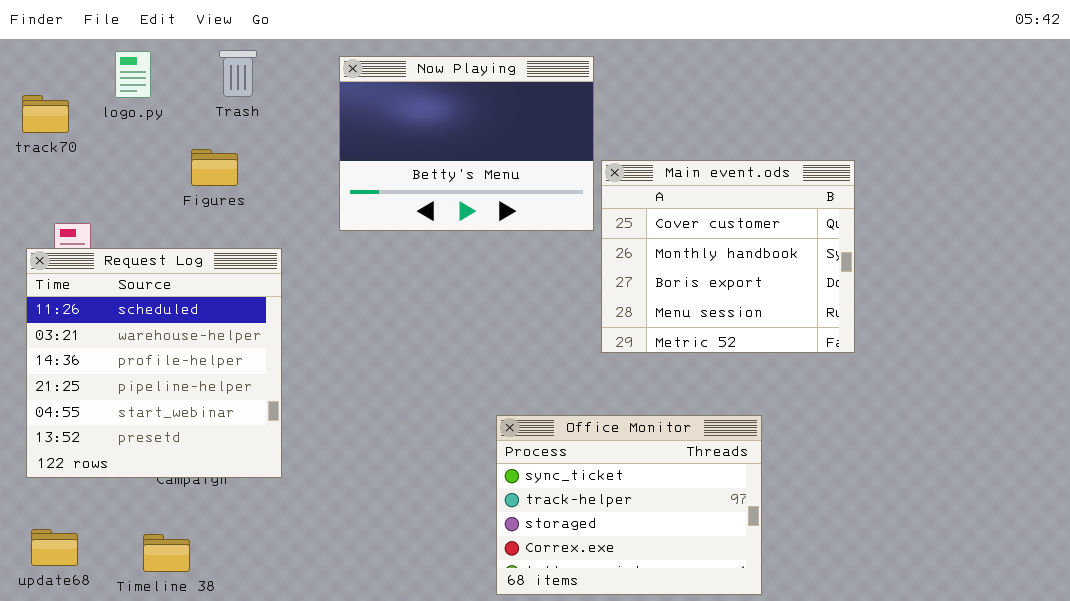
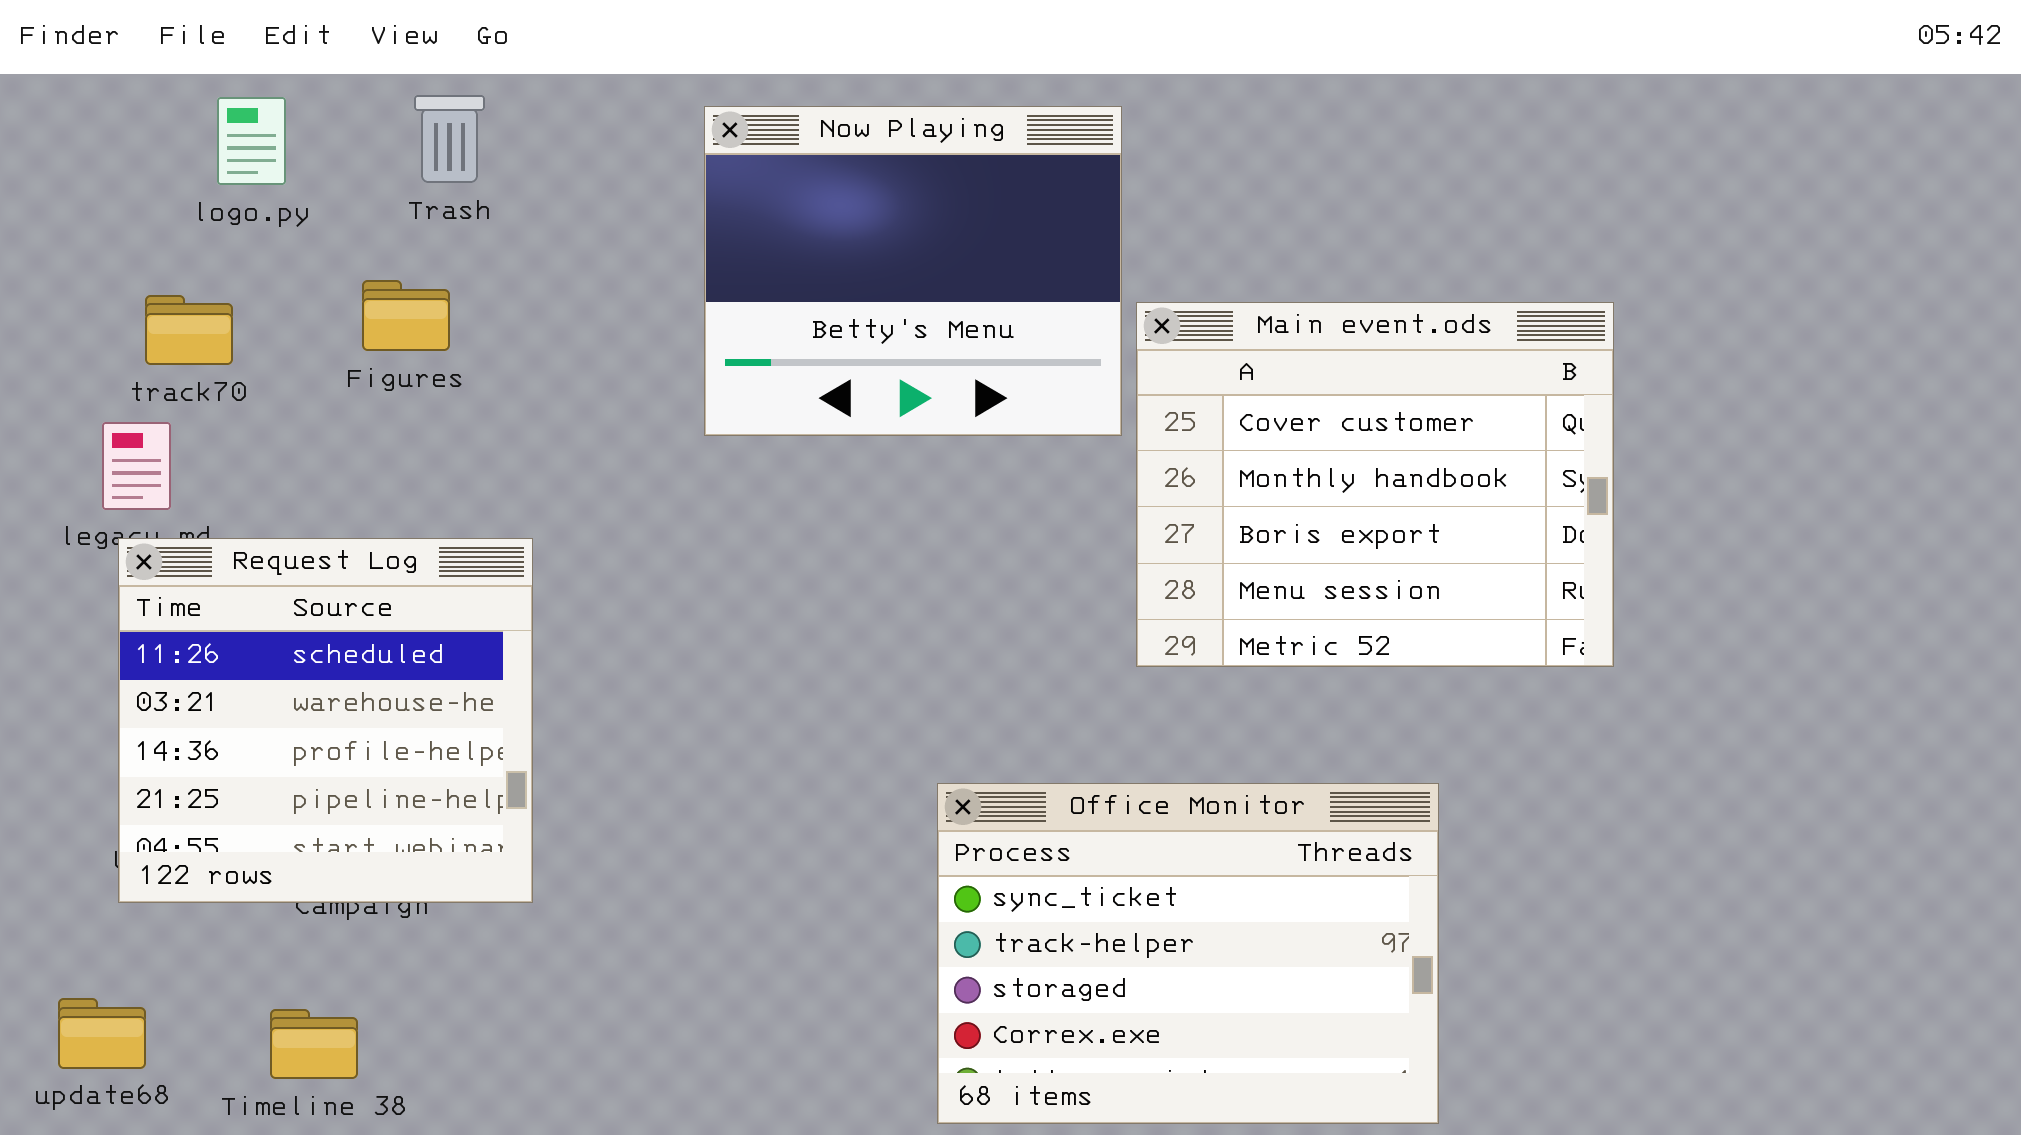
Now Playing: [339,56,594,231] -> [704,106,1122,436], resized
track70: [22,95,69,133] -> [145,295,233,365], moved
Request Log: [26,248,282,478] -> [118,538,533,903], resized

